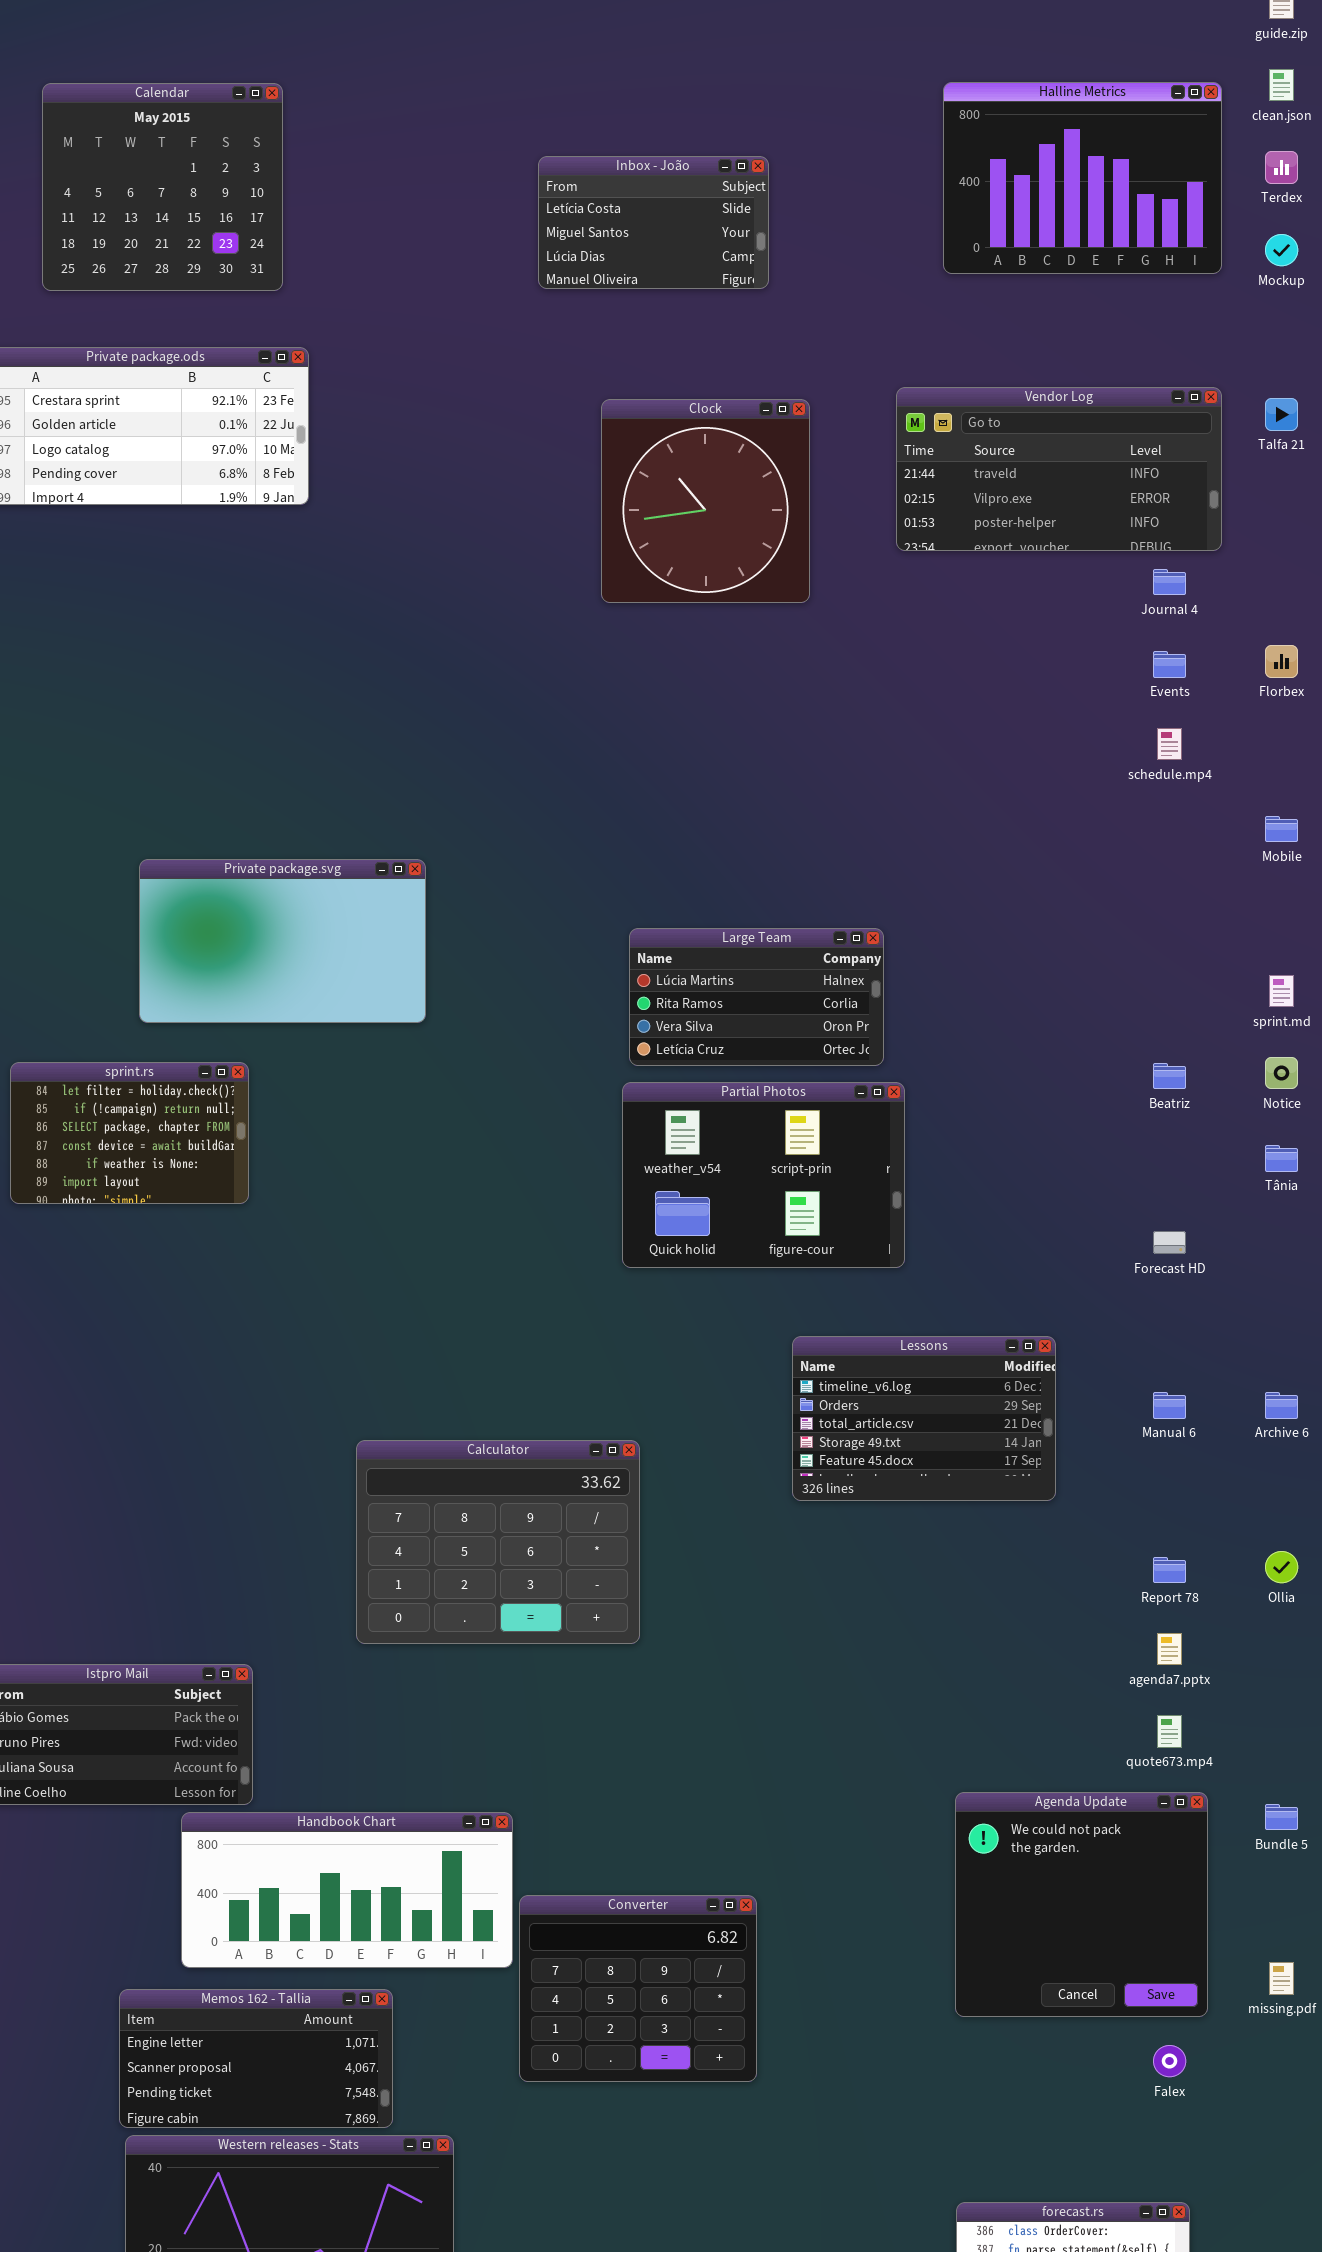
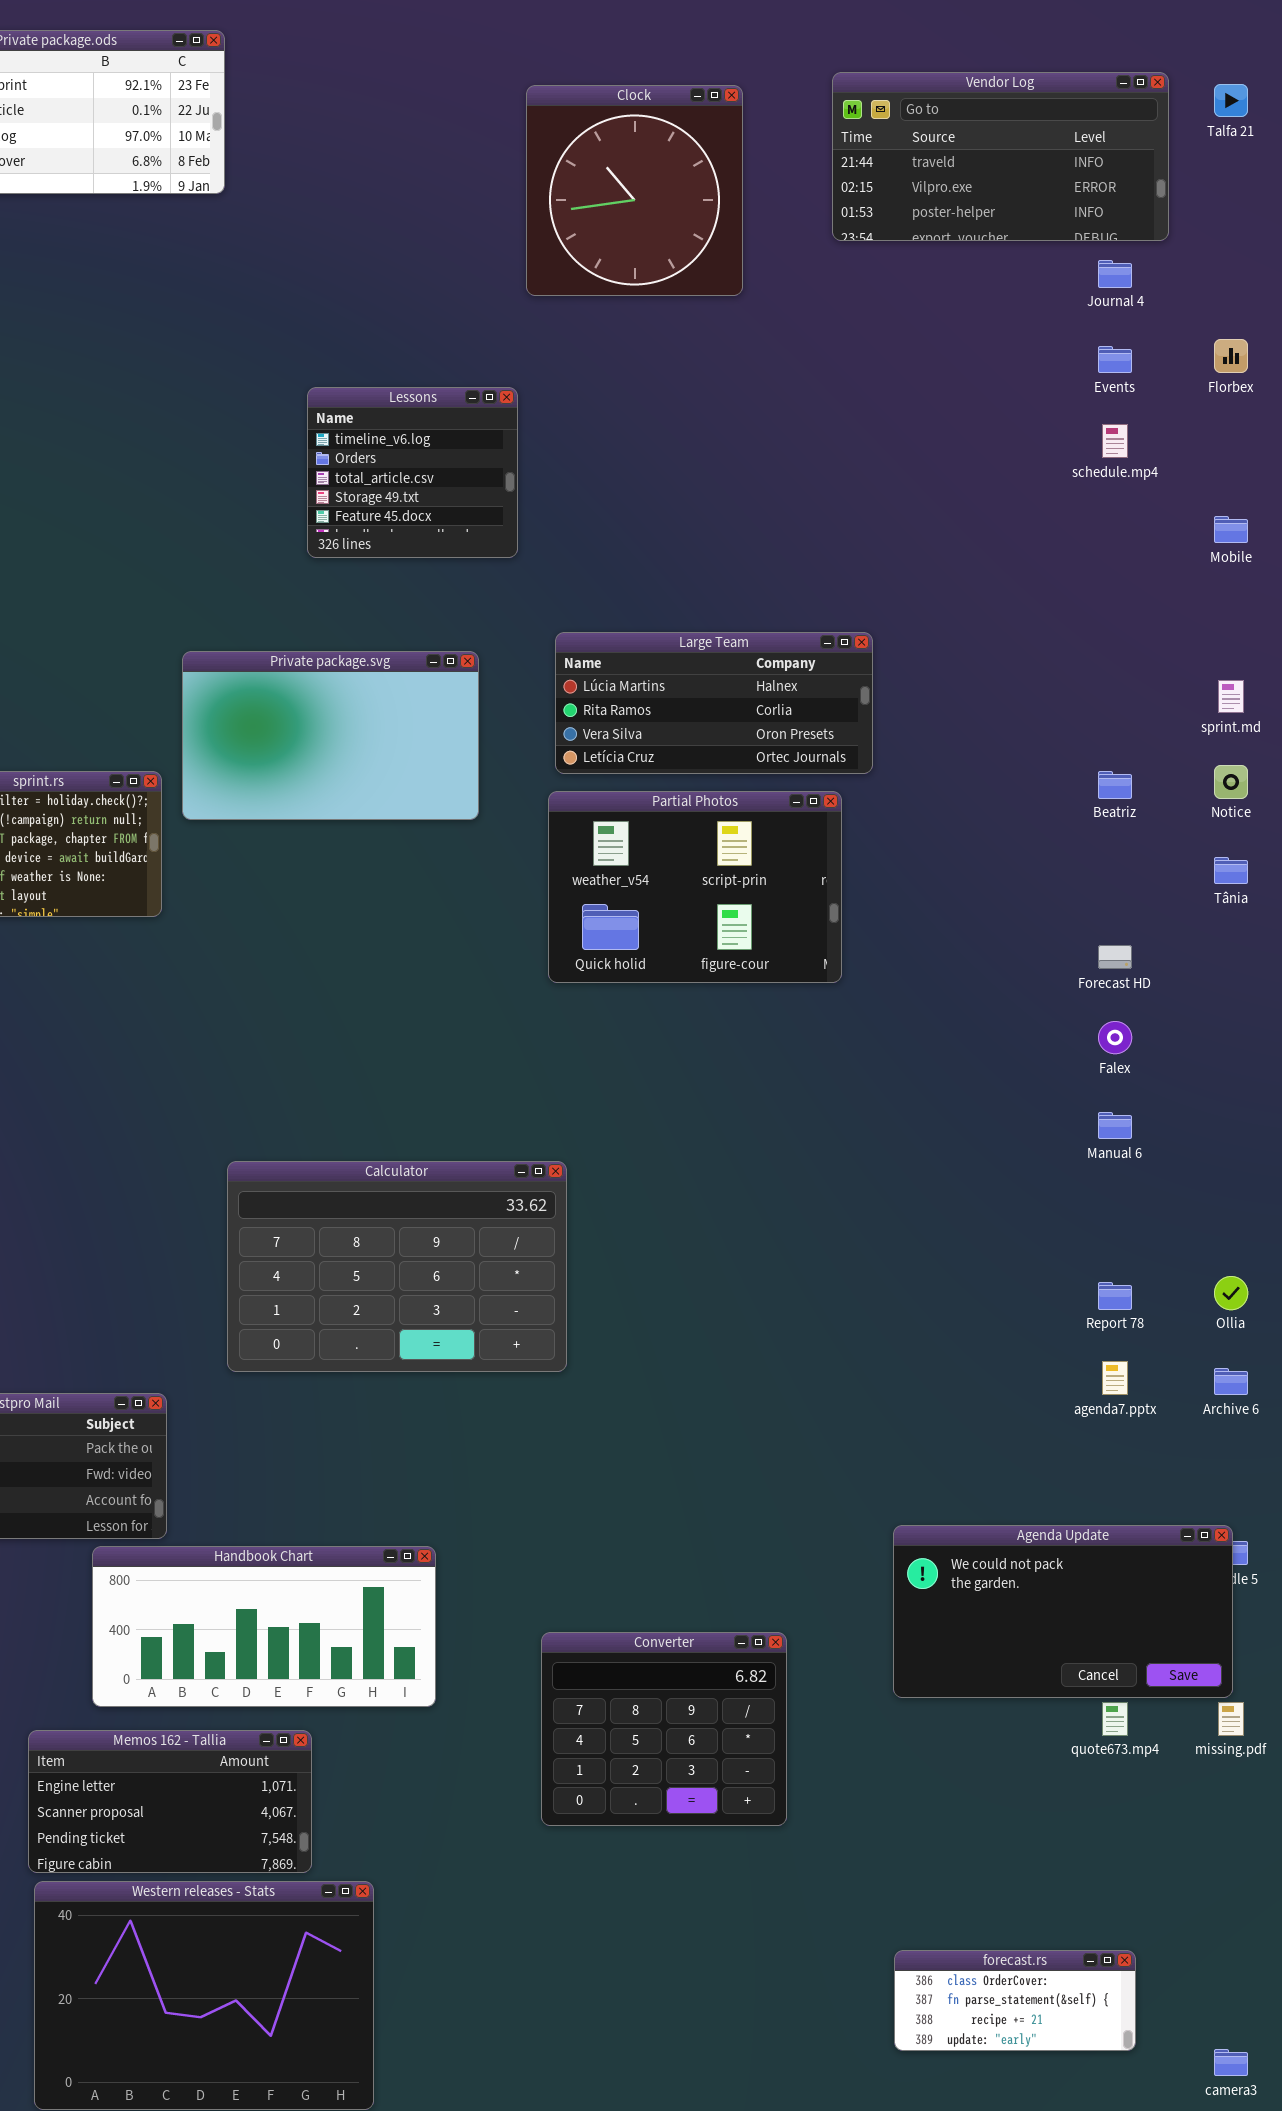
Private package.svg: [139,859,426,1023] -> [182,651,479,820], moved
Large Team: [629,928,884,1066] -> [555,632,873,774], resized
Lessons: [792,1336,1056,1501] -> [307,387,518,558], moved, resized
Archive 6: [1265,1392,1298,1419] -> [1214,1368,1248,1395], moved
Calculator: [356,1440,640,1644] -> [227,1161,567,1372], resized
quote673.mp4: [1157,1715,1182,1748] -> [1102,1702,1128,1736], moved
Agenda Update: [955,1792,1208,2017] -> [893,1525,1233,1698], resized
Converter: [519,1895,757,2082] -> [541,1632,787,1826], moved
Falex: [1153,2045,1186,2077] -> [1098,1021,1132,1054], moved

